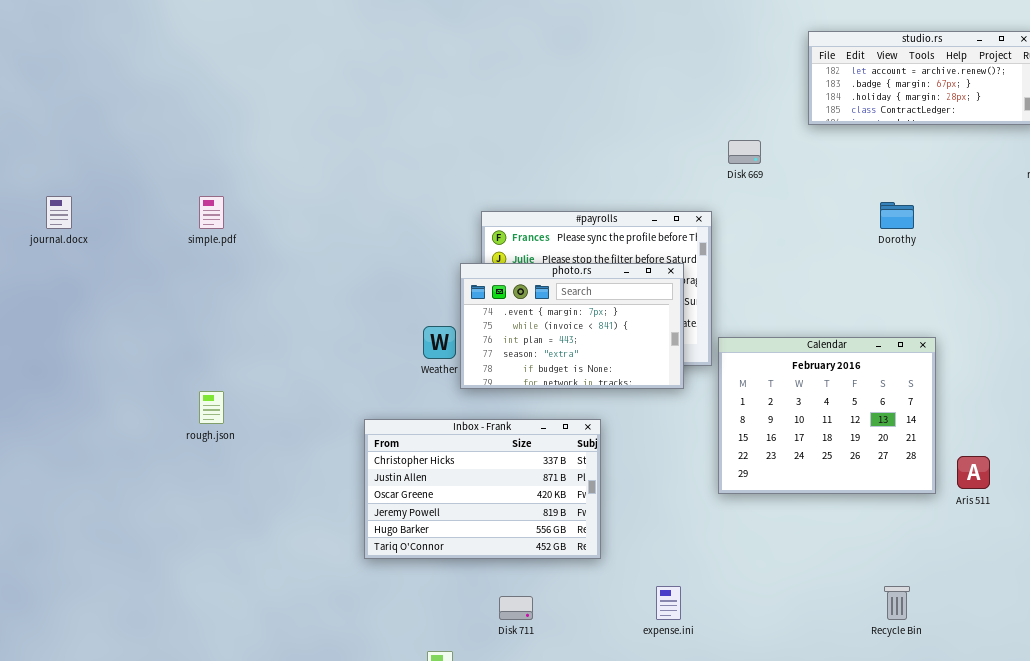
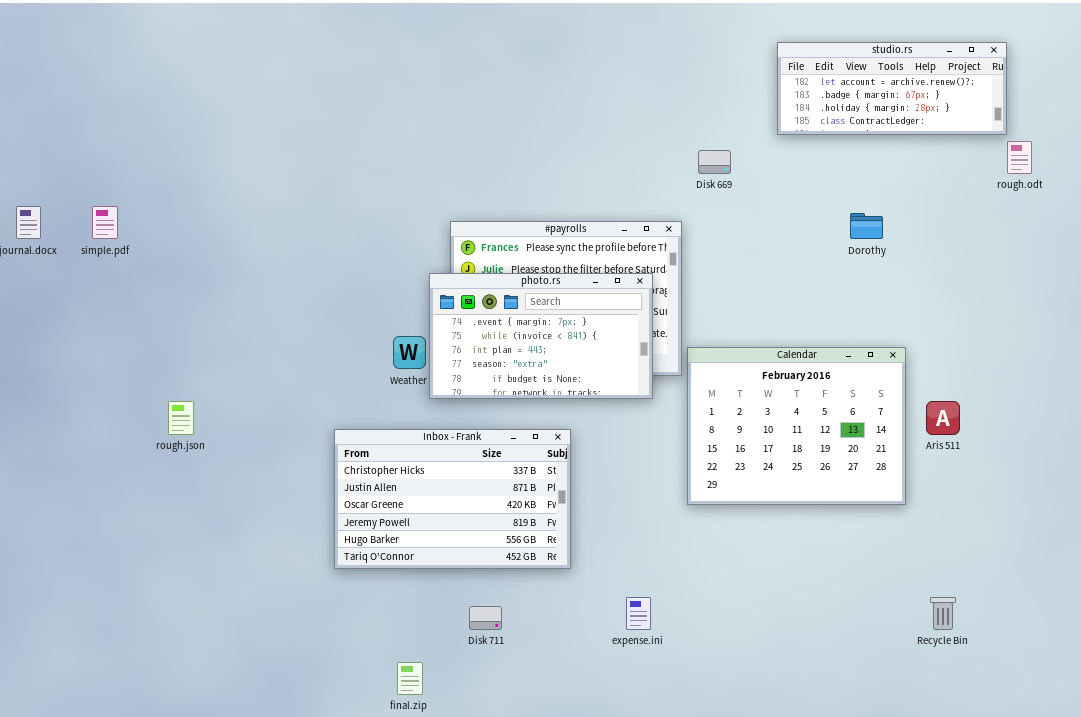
simple.pdf: [199,196,224,229] -> [92,206,118,239], moved
Aris 511: [957,456,990,489] -> [926,401,960,435], moved
Recycle Bin: [884,586,910,620] -> [930,597,956,630], moved

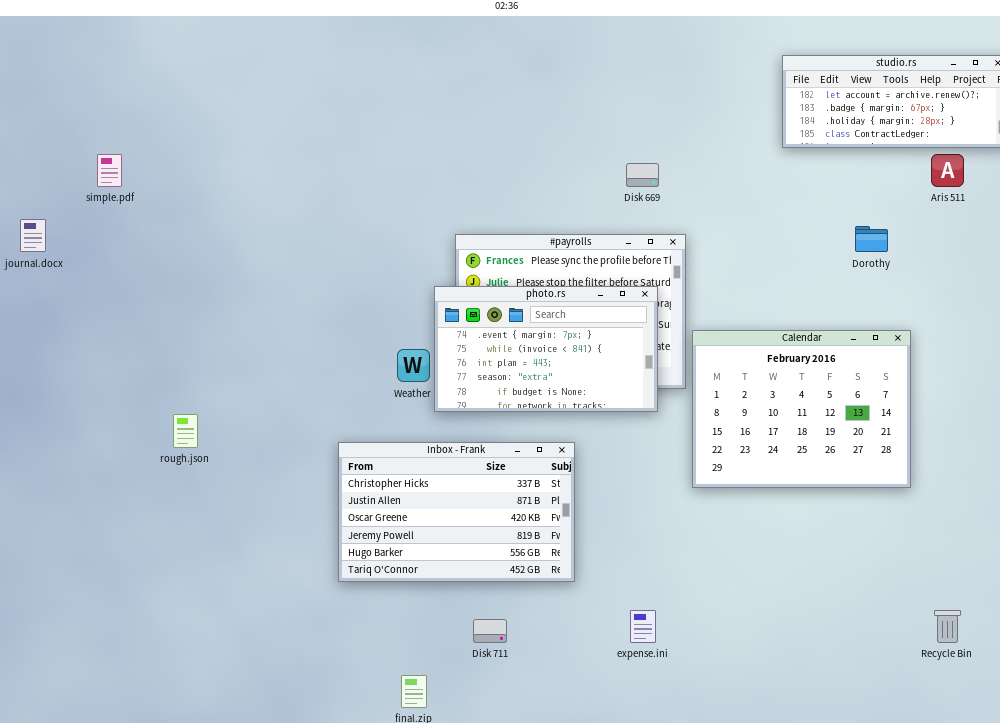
Disk 669: [698,150,731,174] -> [626,163,659,187], moved
simple.pdf: [92,206,118,239] -> [97,154,122,187], moved
Calendar: [687,347,906,505] -> [692,330,911,488], moved
Aris 511: [926,401,960,435] -> [931,154,964,187], moved

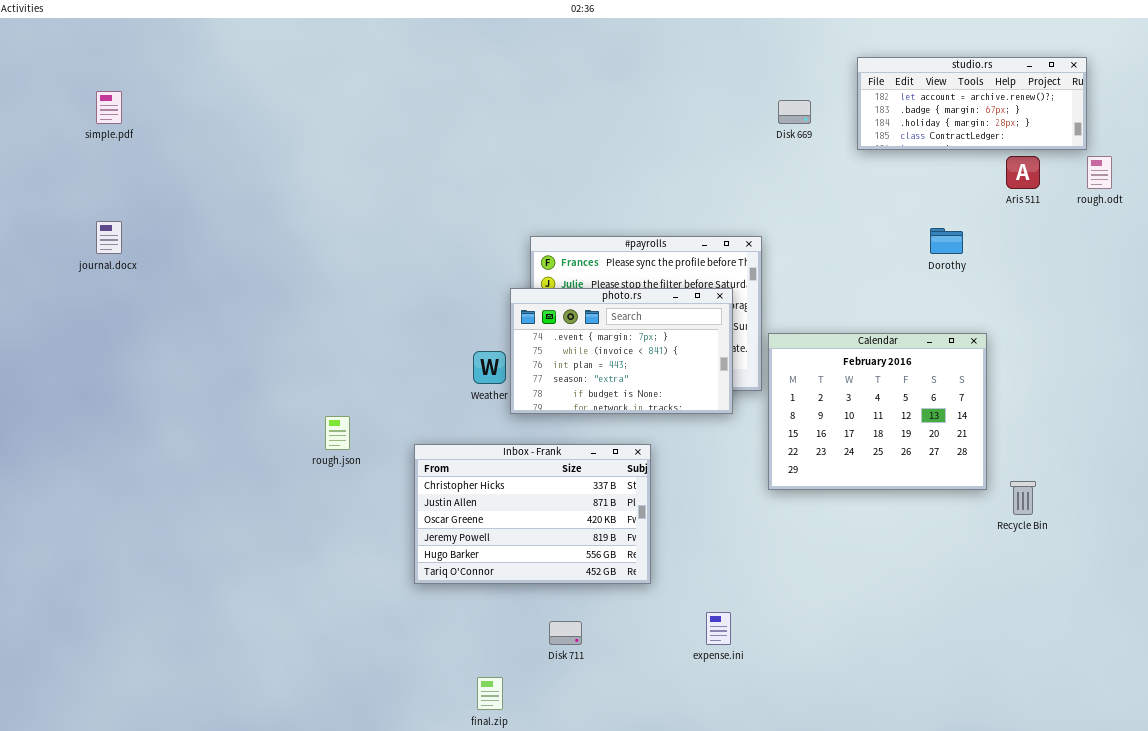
simple.pdf: [97,154,122,187] -> [96,91,122,124], moved
Disk 669: [626,163,659,187] -> [778,100,811,124], moved
rough.json: [173,414,198,448] -> [325,416,350,450], moved
Recycle Bin: [934,610,961,643] -> [1010,481,1036,515], moved

